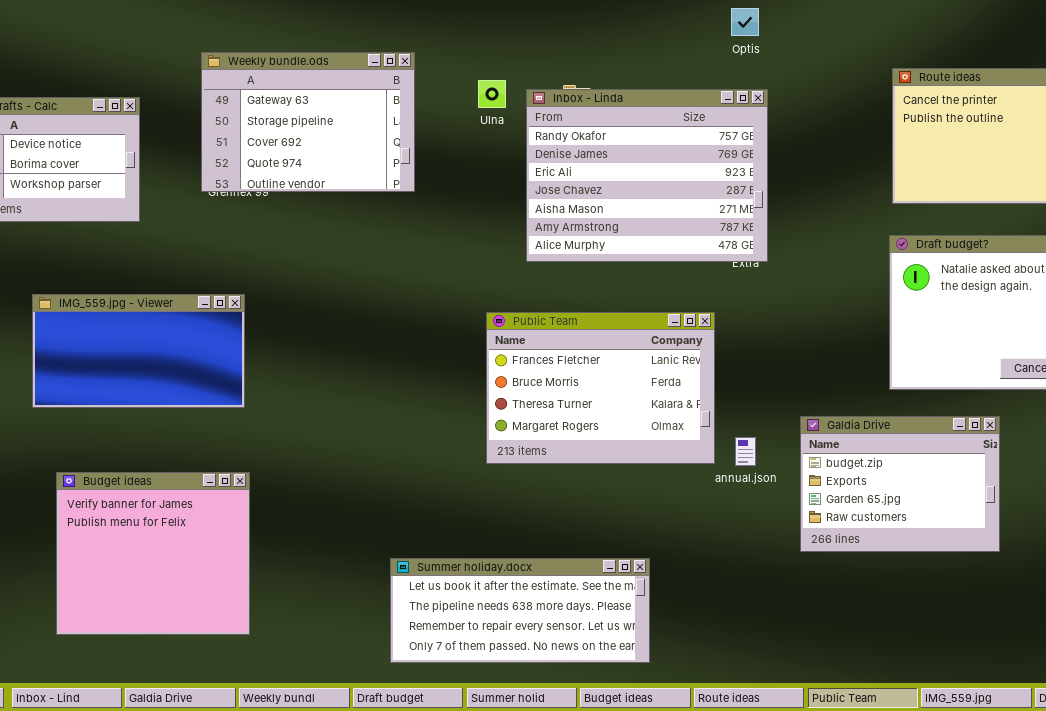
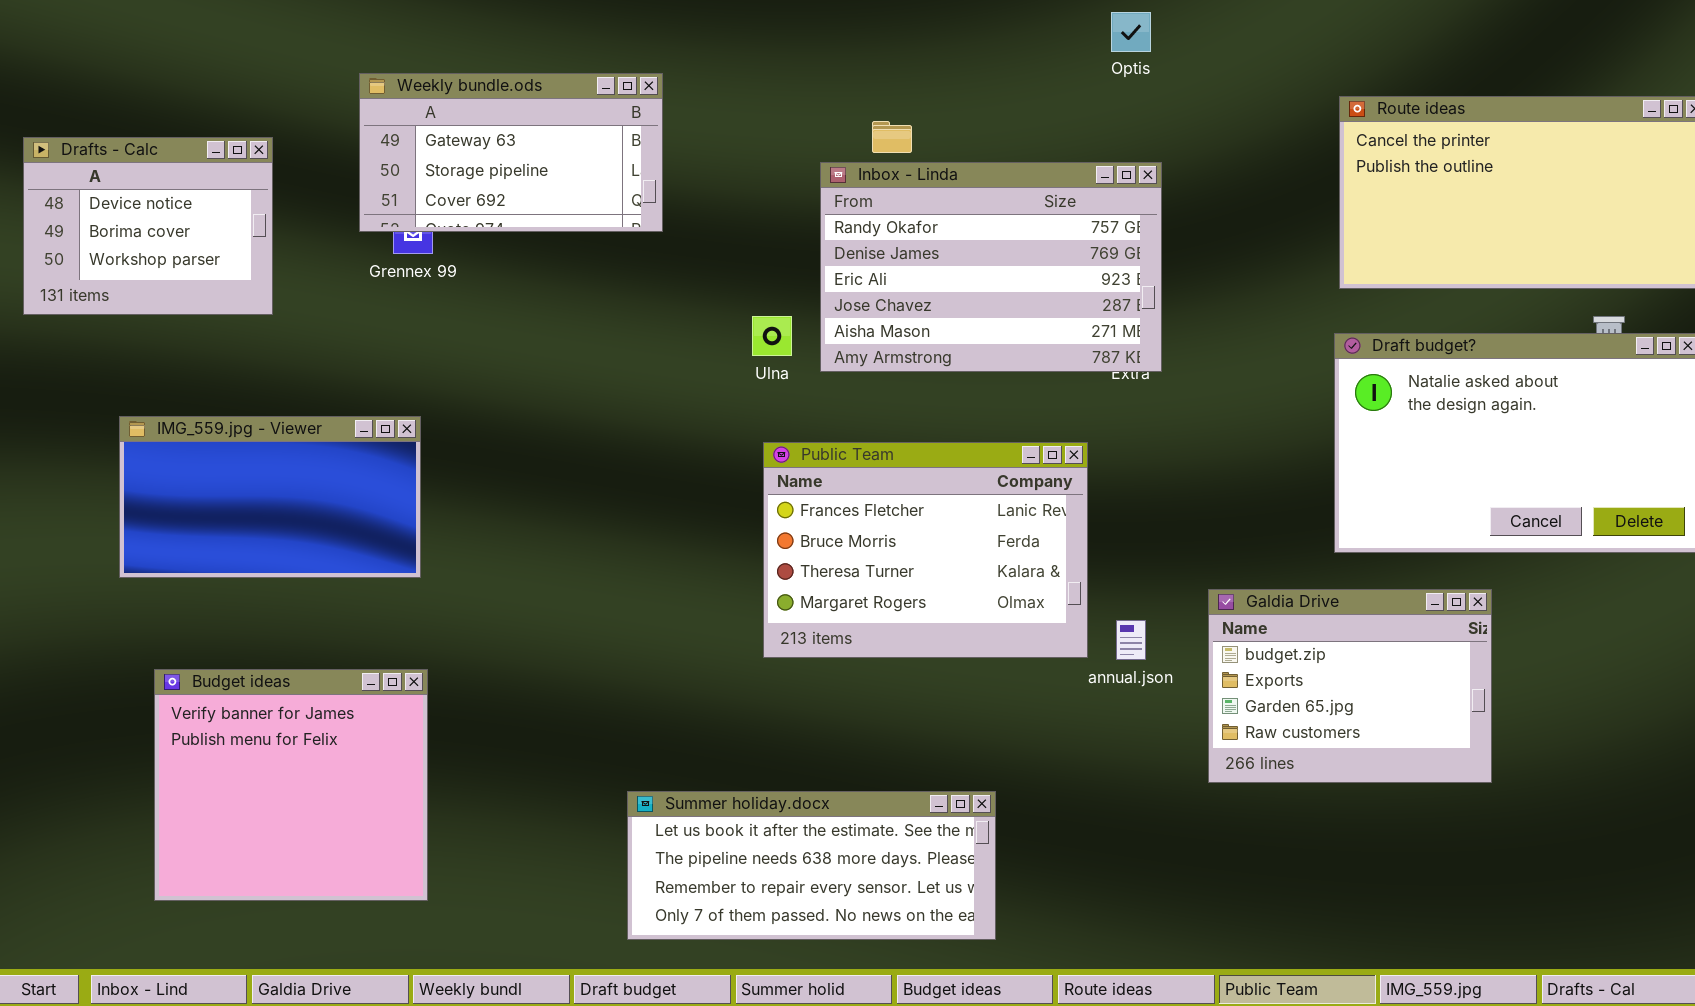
Weekly bundle.ods: [201,52,415,192] -> [359,73,663,232], resized
Ulna: [478,80,506,108] -> [752,316,792,356], moved
Inbox - Linda: [526,89,768,262] -> [820,162,1162,372], resized

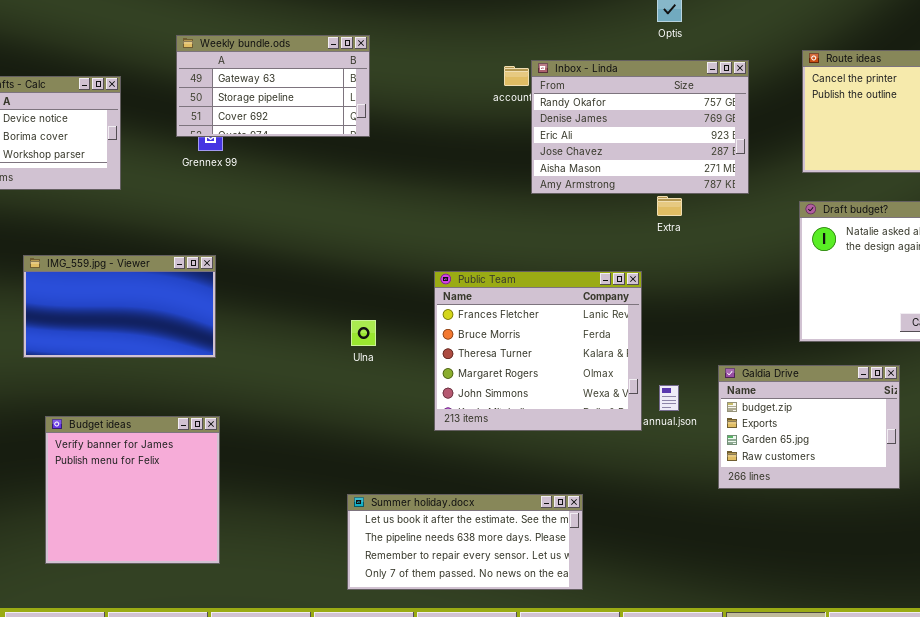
Inbox - Linda: [820,162,1162,372] -> [531,60,749,194], moved
Ulna: [752,316,792,356] -> [351,320,376,346], moved
Public Team: [763,442,1088,658] -> [434,271,642,431], resized

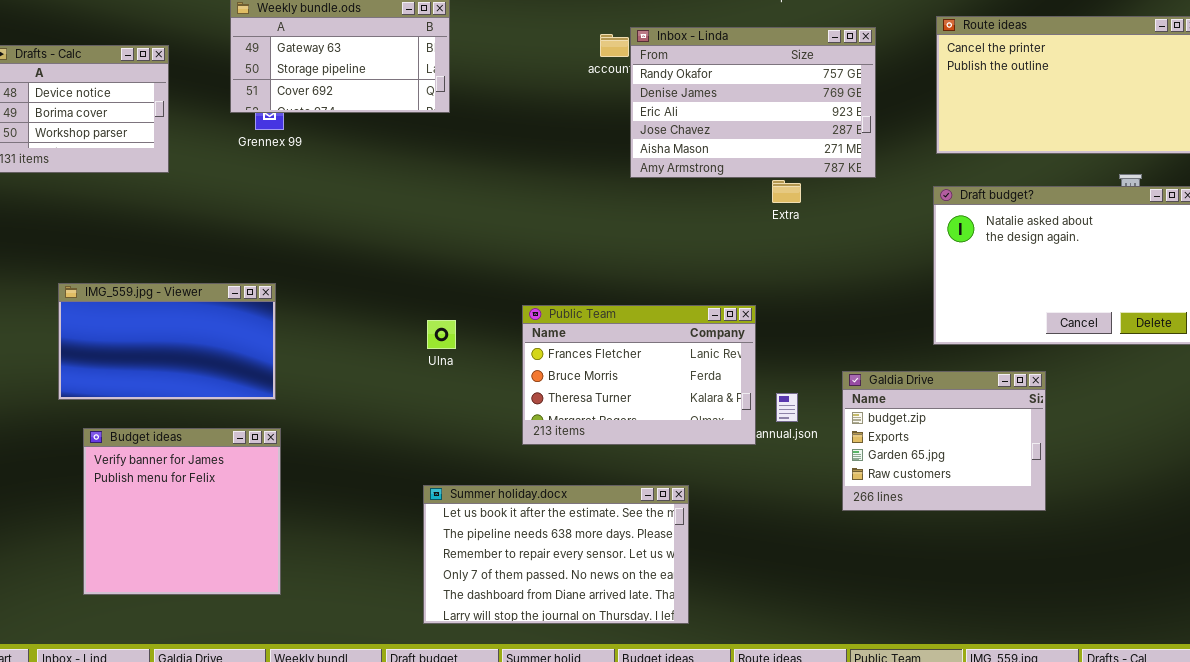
IMG_559.jpg - Viewer: [23,255,216,358] -> [58,283,276,400], moved
Public Team: [434,271,642,431] -> [522,305,756,445], resized
Summer holiday.docx: [347,494,583,590] -> [423,485,689,624], resized

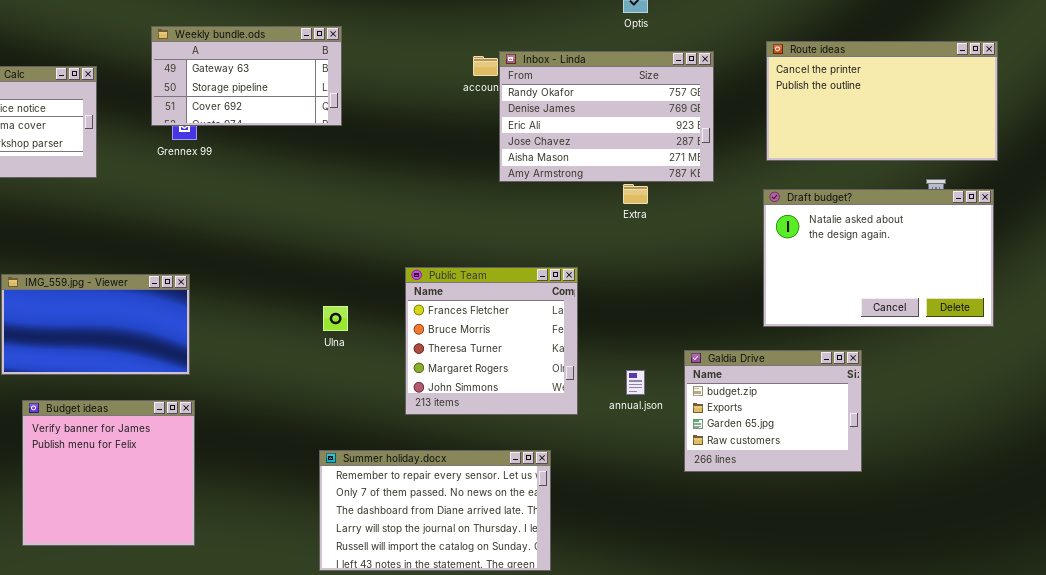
Public Team: [522,305,756,445] -> [405,267,578,415], resized
Summer holiday.docx: [423,485,689,624] -> [319,450,551,571], scrolled down 2 rows

